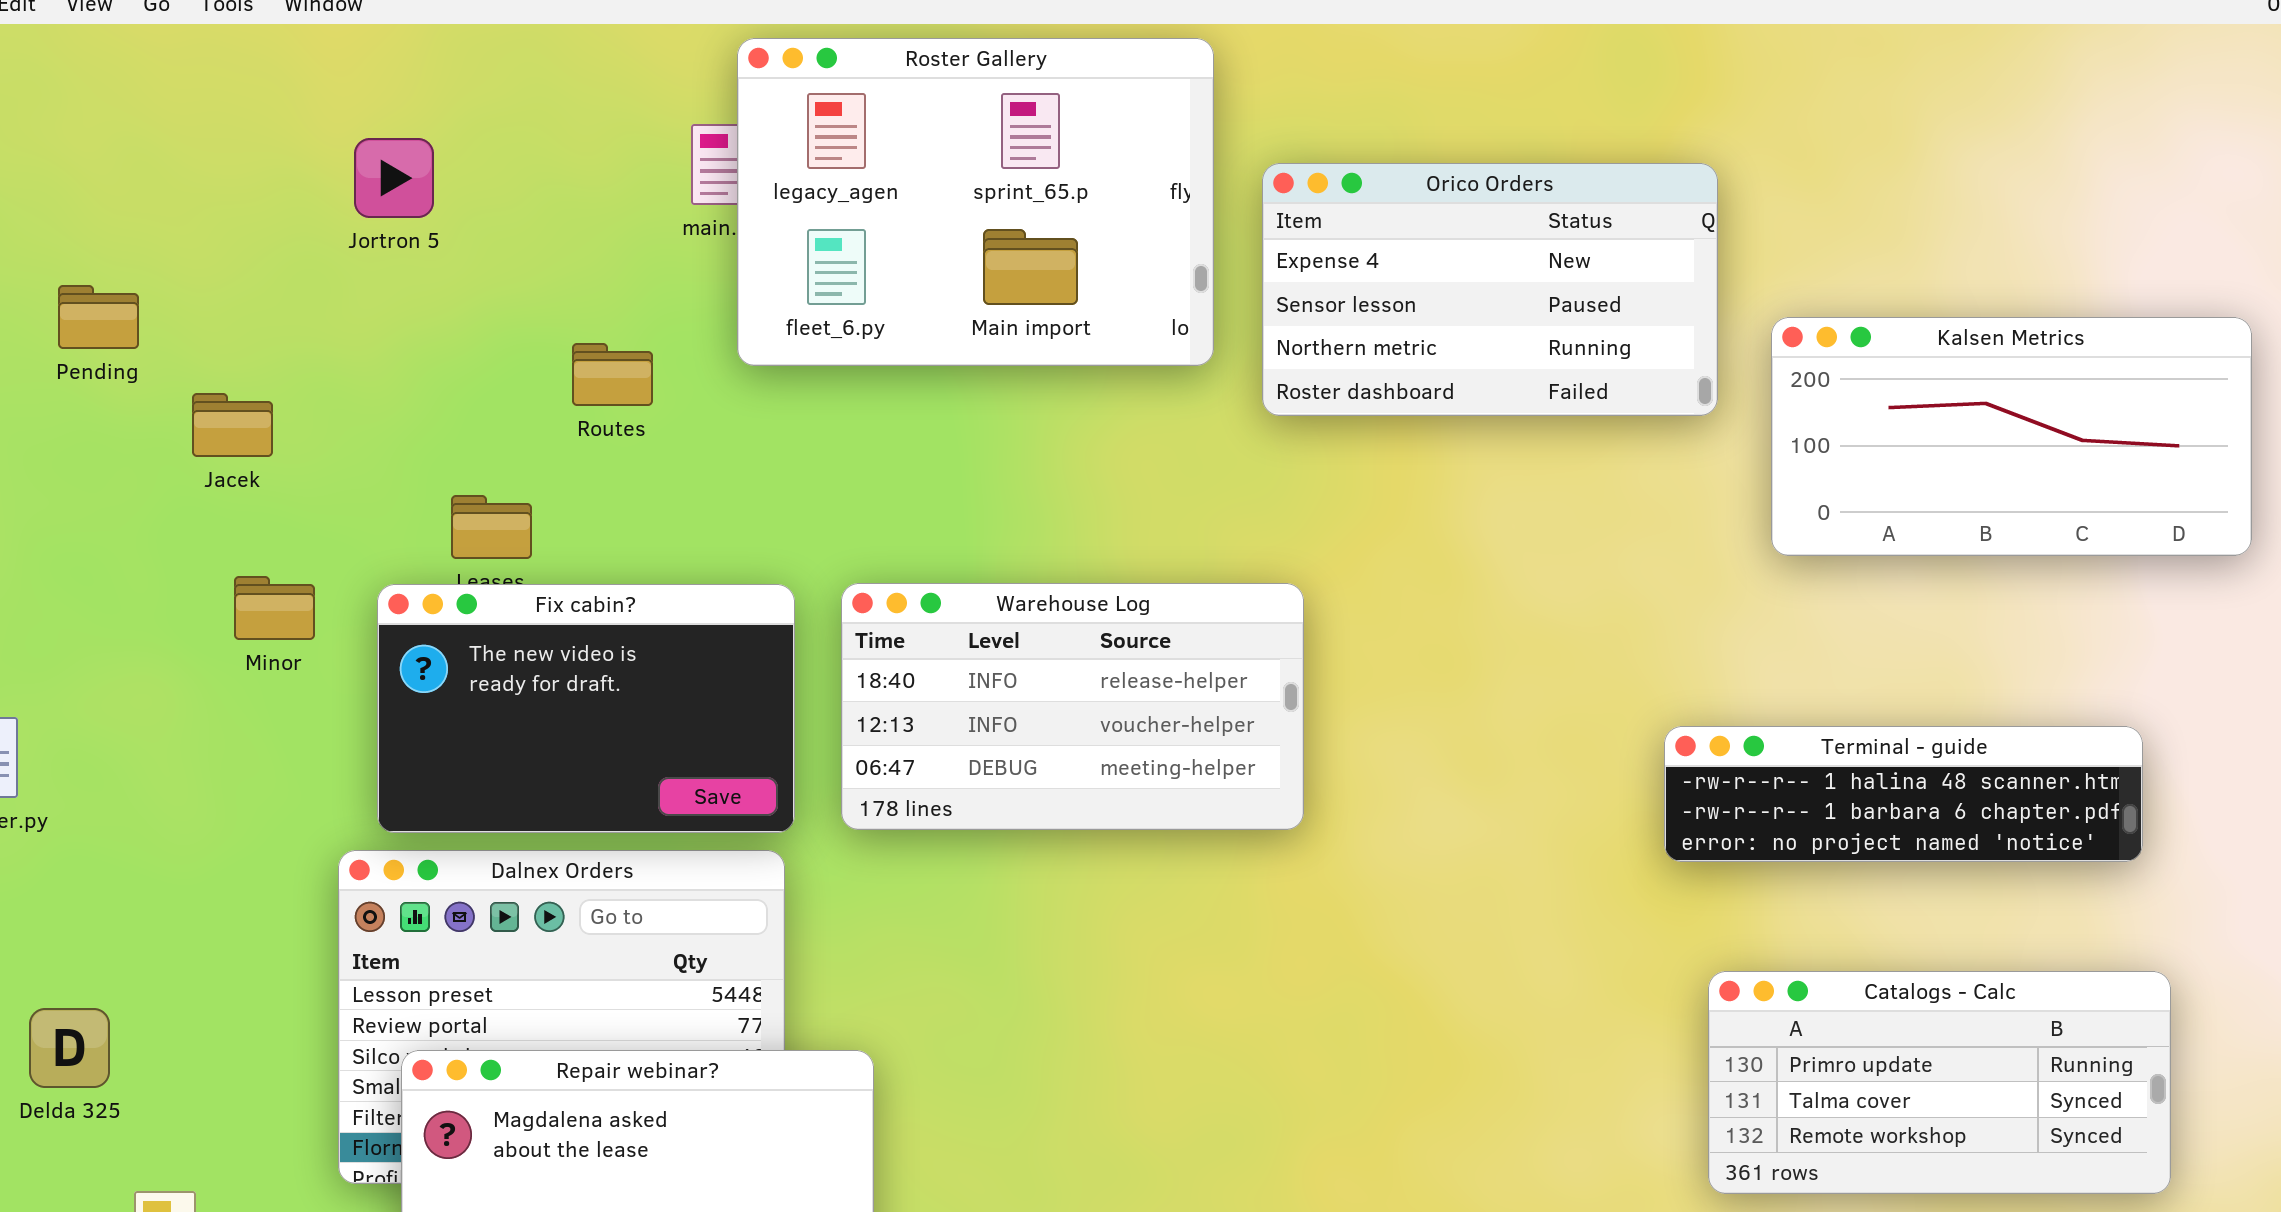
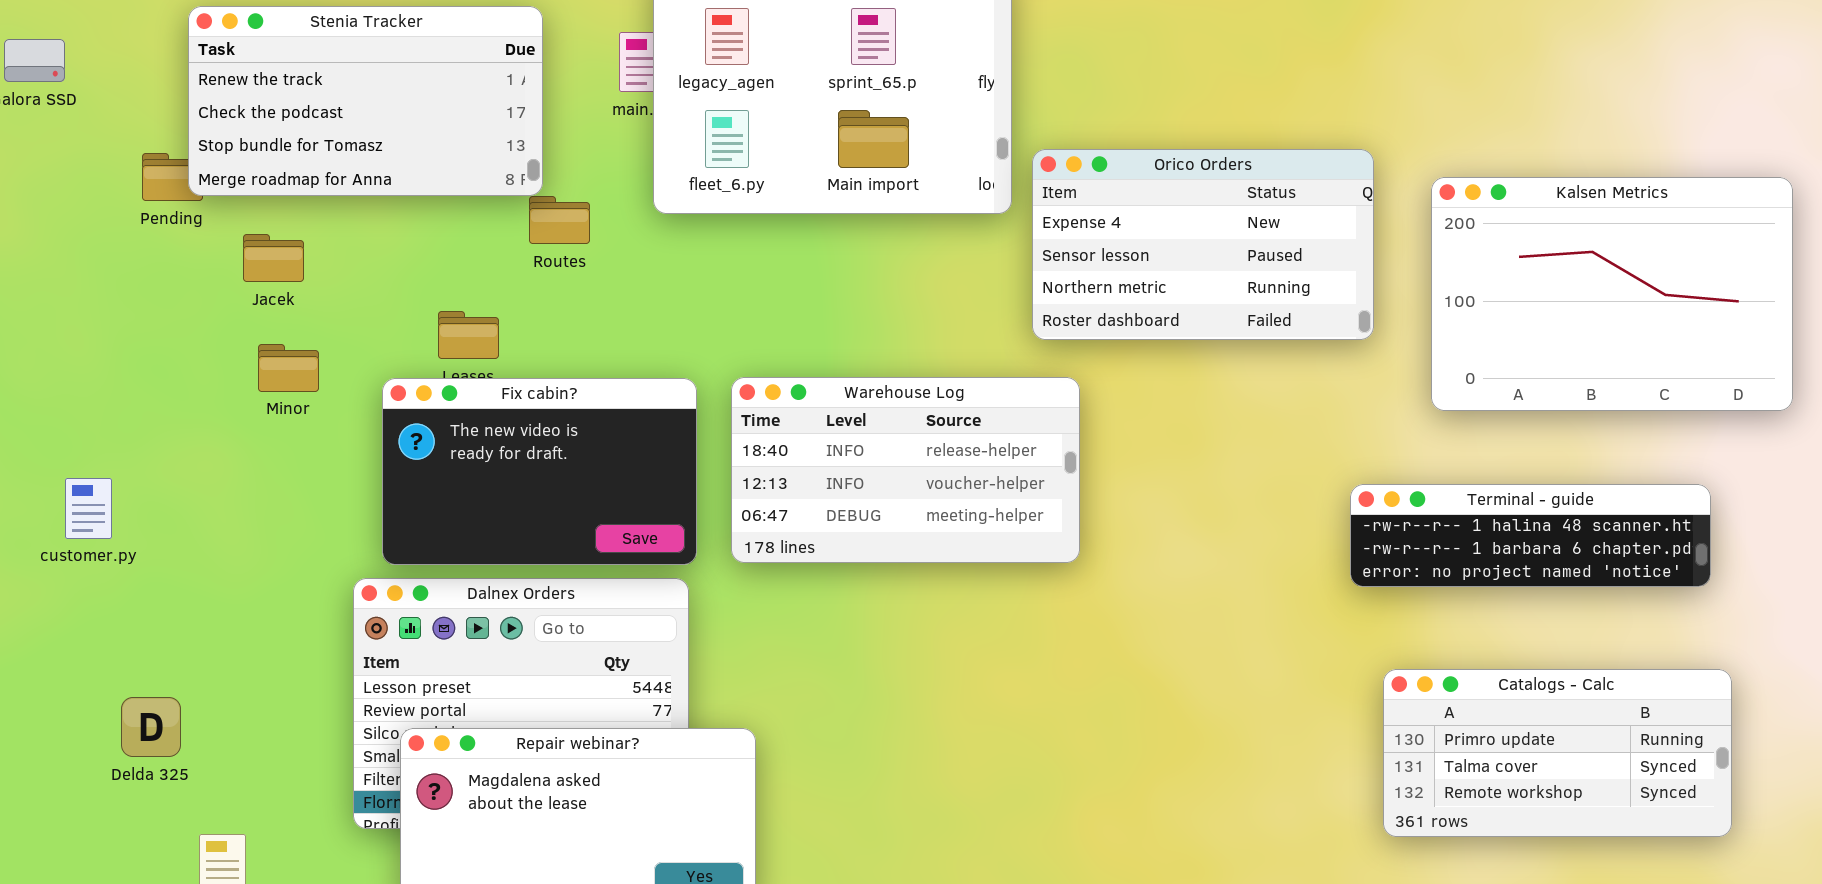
Stenia Tracker: none -> [188,6,543,196], opened
Orico Orders: [1262,163,1718,416] -> [1032,149,1374,340], moved
Kalsen Metrics: [1771,317,2252,556] -> [1431,177,1793,411], resized
Minor: [234,576,315,640] -> [258,344,319,392], moved

